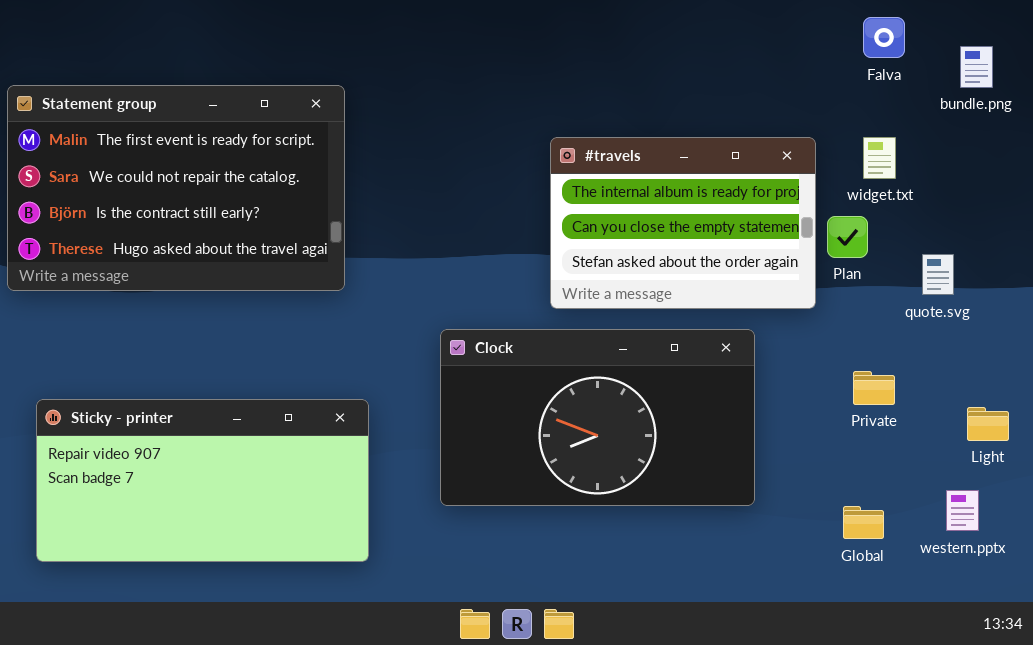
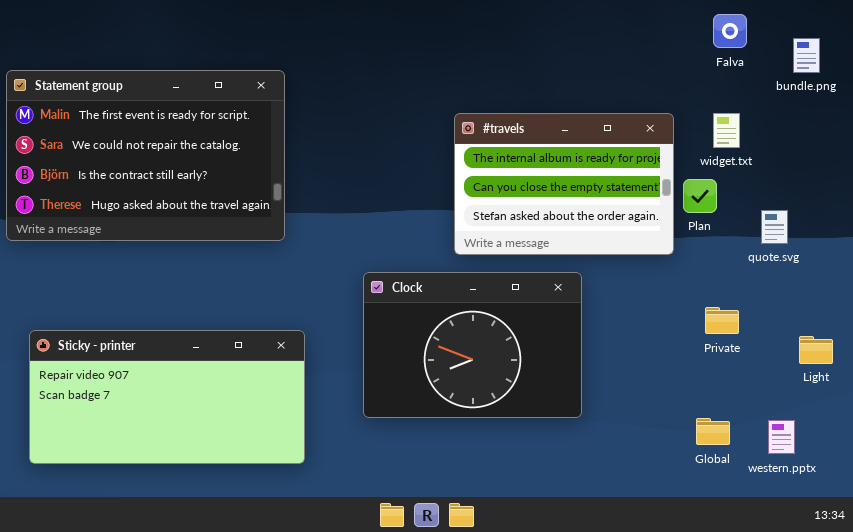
Clock: [440,329,755,506] -> [363,272,582,418], resized
western.pptx: [946,490,979,531] -> [768,420,795,454], moved

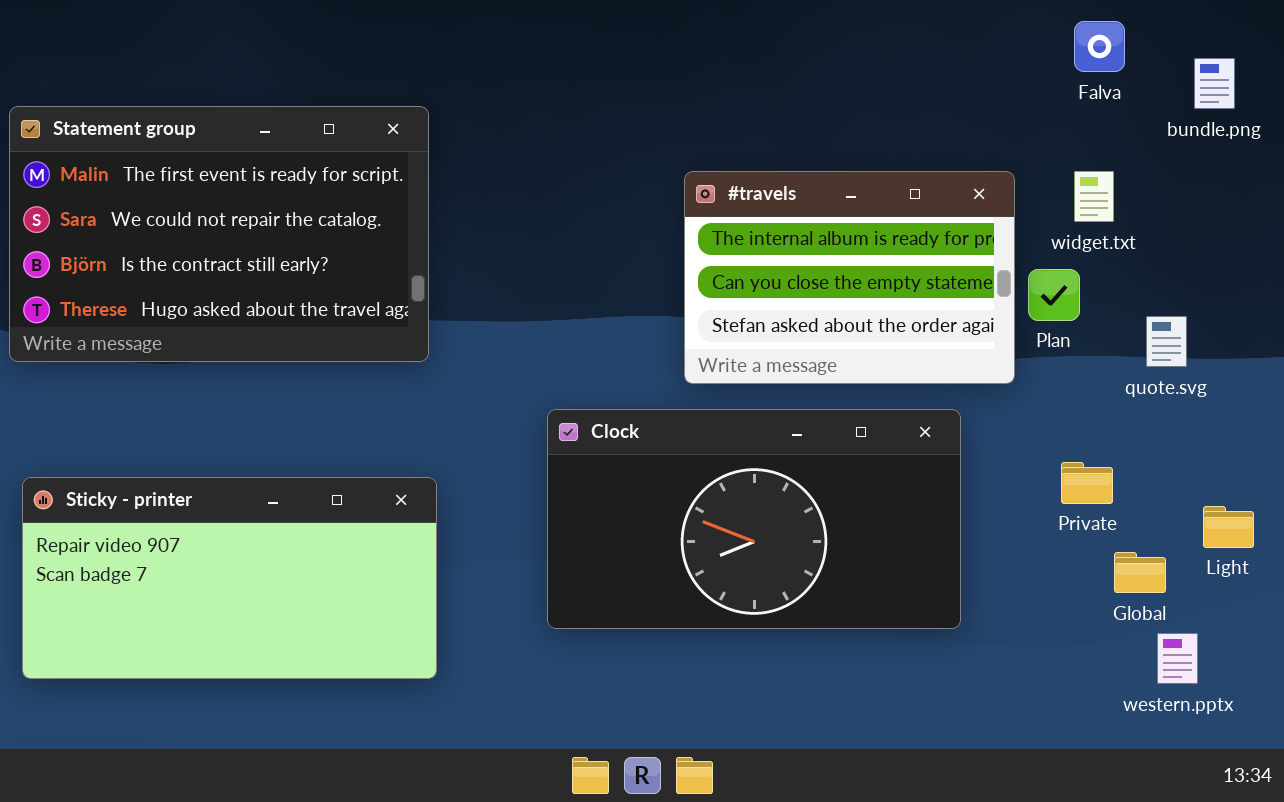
Clock: [363,272,582,418] -> [547,409,961,629], resized
Sticky - printer: [29,330,305,464] -> [22,477,437,679], moved
Global: [696,418,730,445] -> [1114,552,1166,593], moved

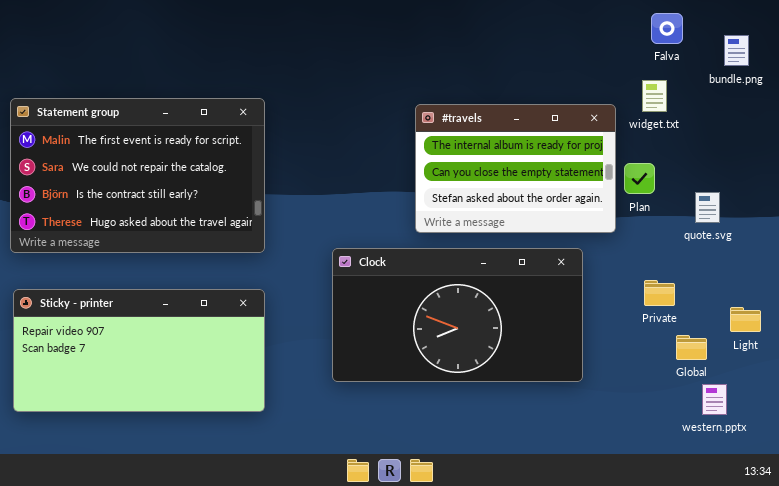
Statement group: [9,106,429,362] -> [10,98,265,253], moved
widget.txt: [1074,171,1114,222] -> [642,80,667,112], moved

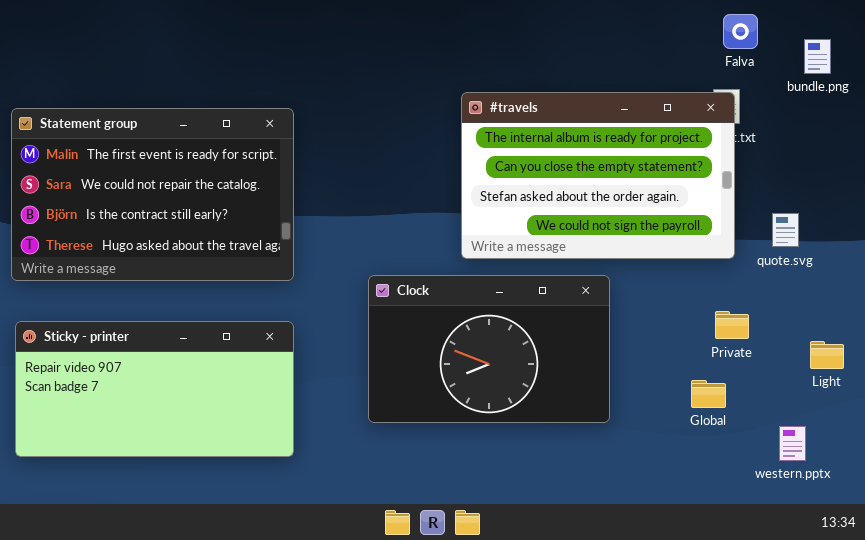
#travels: [415,104,616,233] -> [461,92,735,259], resized
Clock: [332,248,583,382] -> [368,275,610,423], resized
Global: [676,335,707,360] -> [691,380,726,408], moved

